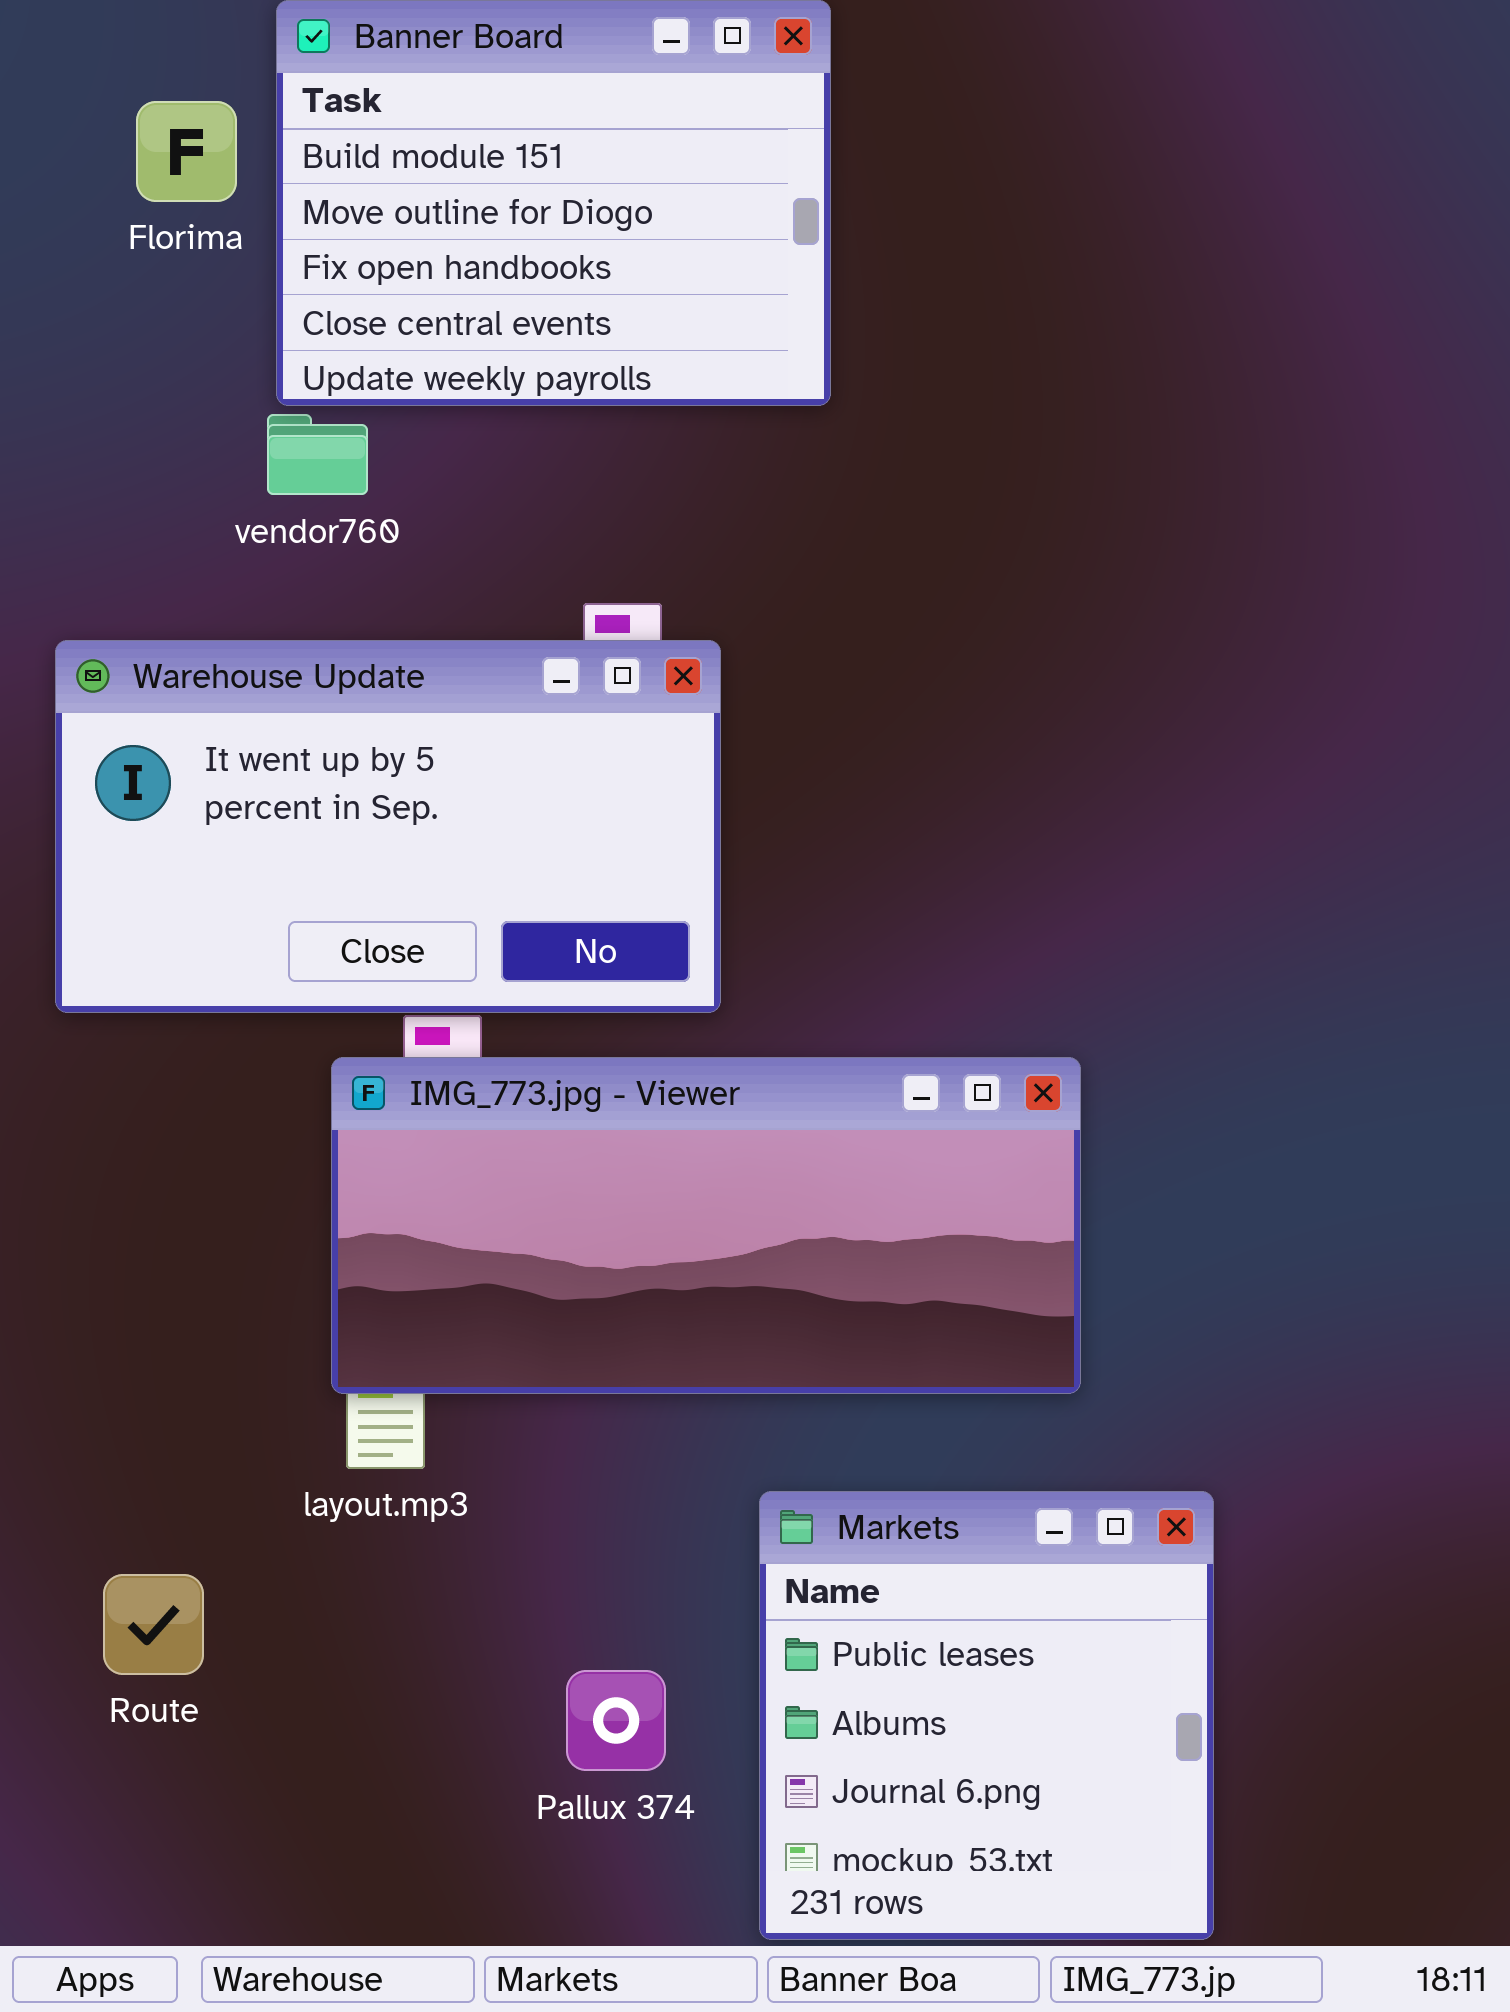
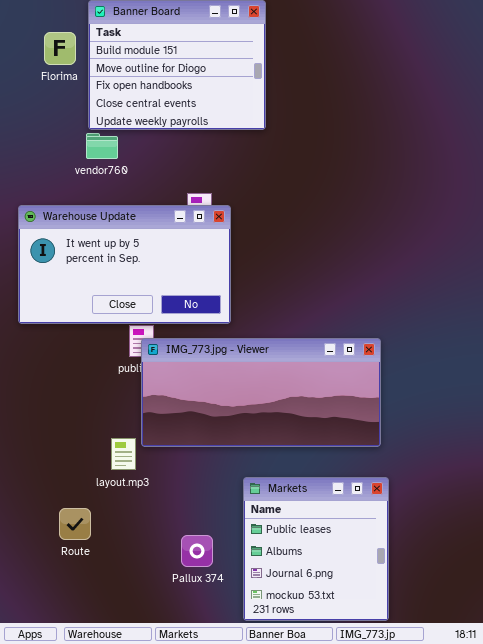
IMG_773.jpg - Viewer: [331,1057,1081,1394] -> [141,338,381,447], moved
Route: [103,1574,204,1675] -> [59,508,91,540], moved

